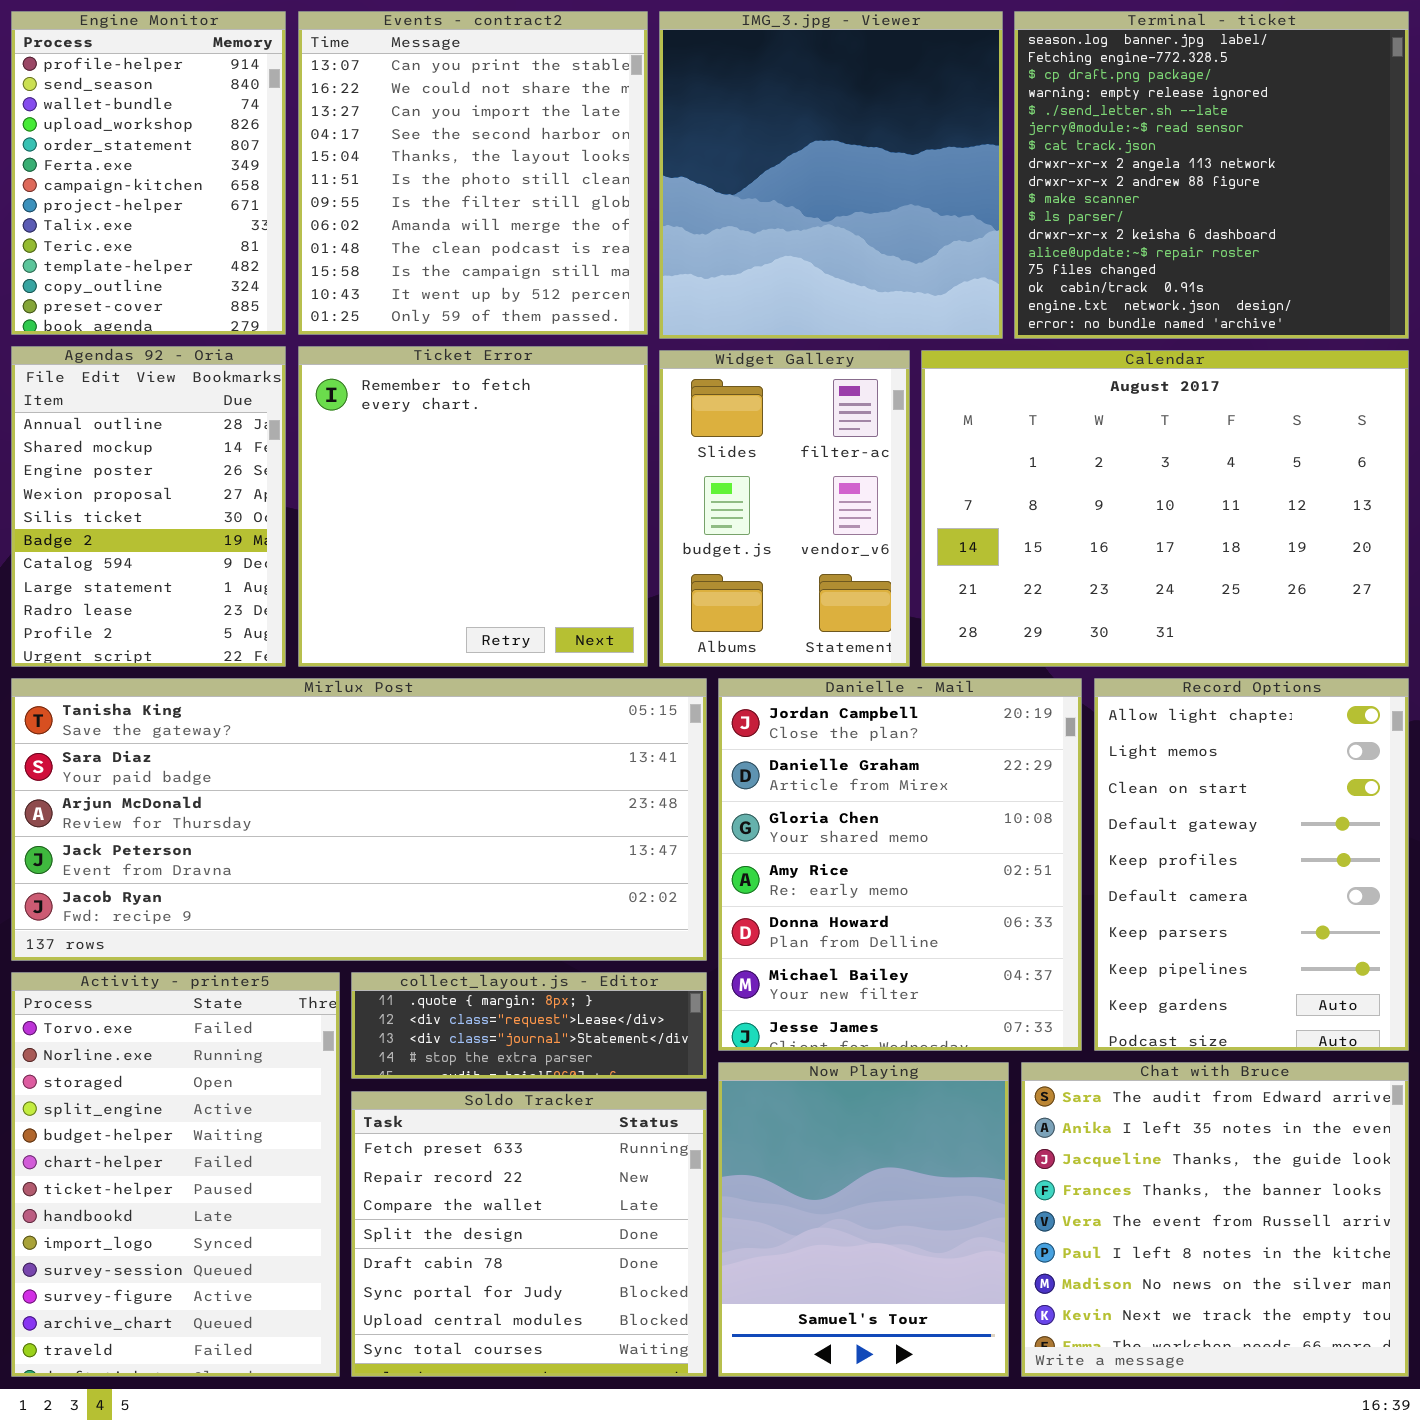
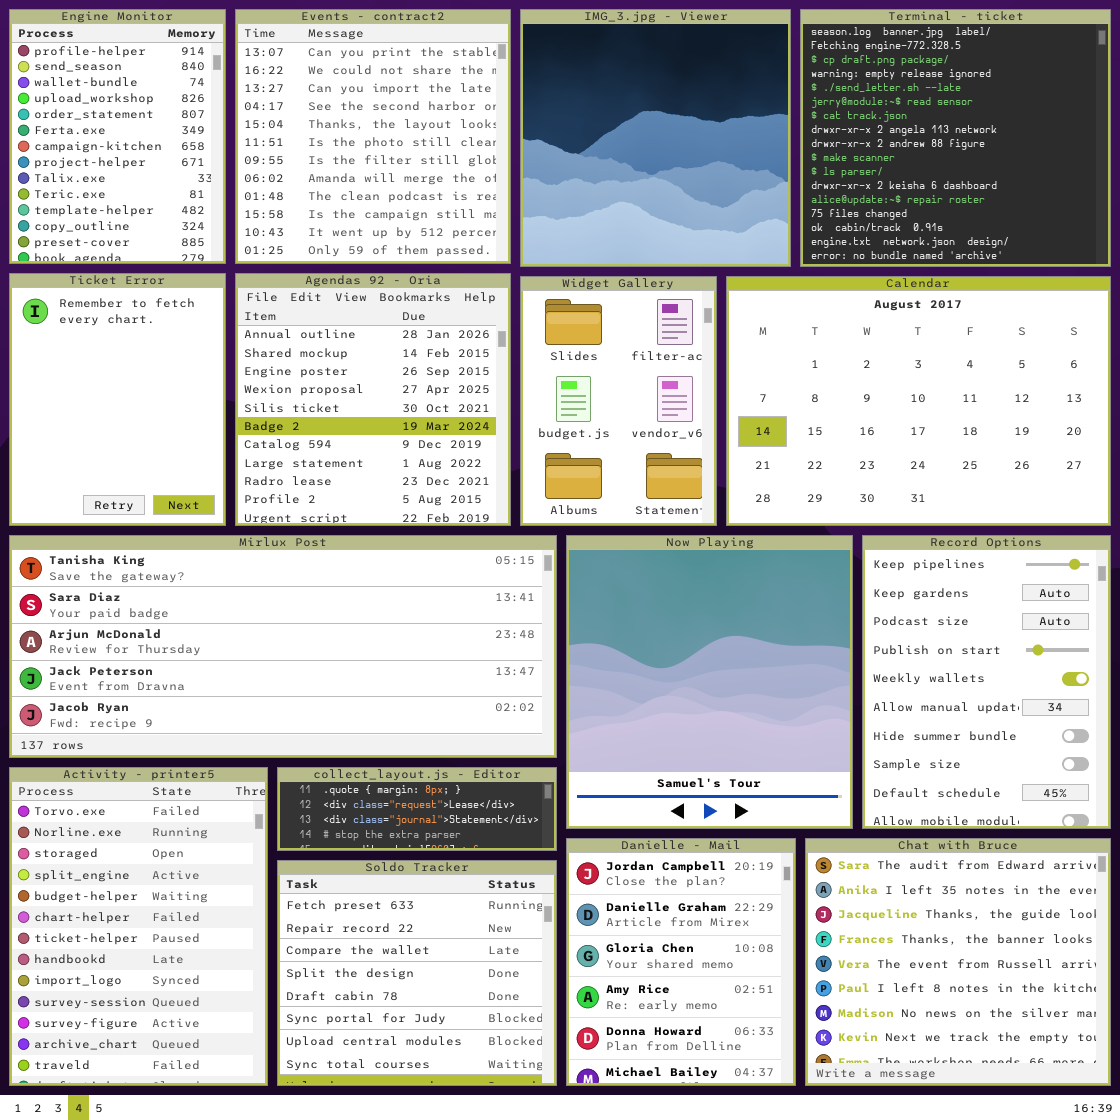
Agendas 92 - Oria: [11,346,286,667] -> [235,273,511,526], moved, resized
Ticket Error: [298,346,648,667] -> [9,273,226,526], moved, resized
Danielle - Mail: [718,678,1082,1051] -> [566,838,796,1086], moved, resized
Record Options: [1094,678,1409,1051] -> [862,535,1111,829], scrolled down 7 rows
Now Playing: [718,1062,1009,1377] -> [566,535,853,829], moved, resized

